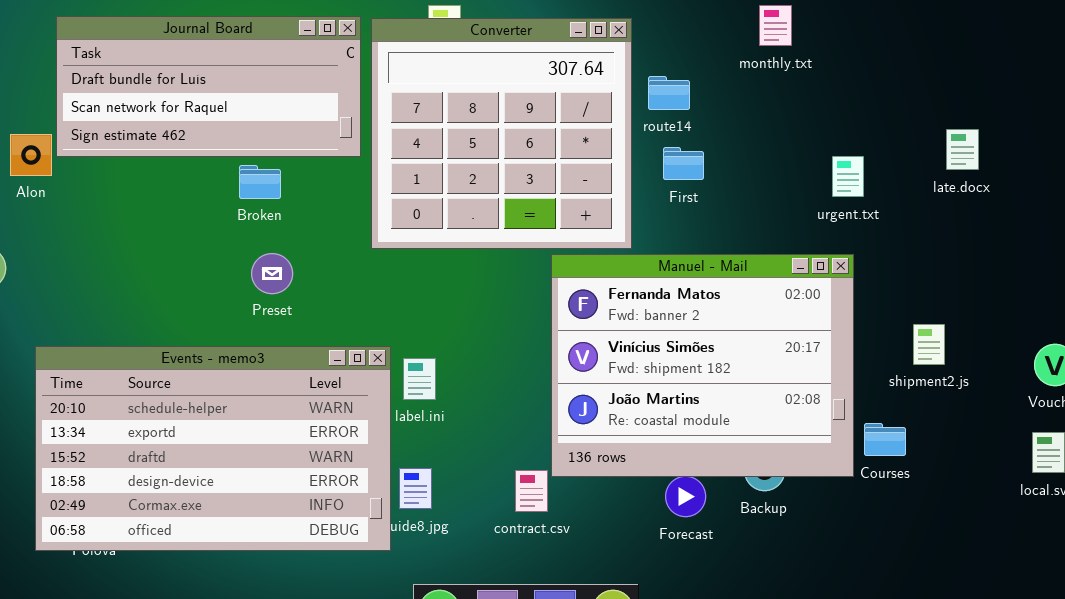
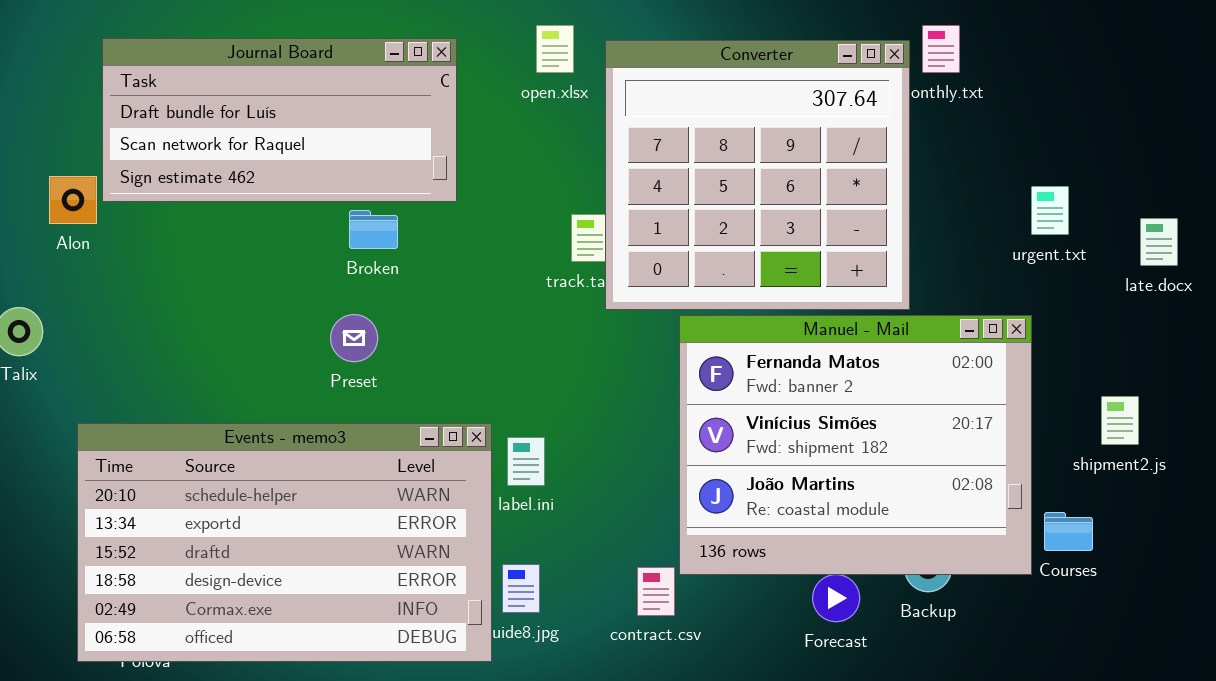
Converter: [371,18,632,249] -> [605,40,910,310], moved
late.docx: [946,129,979,170] -> [1140,218,1178,266], moved
urgent.txt: [832,156,864,197] -> [1031,186,1069,235], moved
Broken: [239,165,281,199] -> [349,210,398,249], moved

